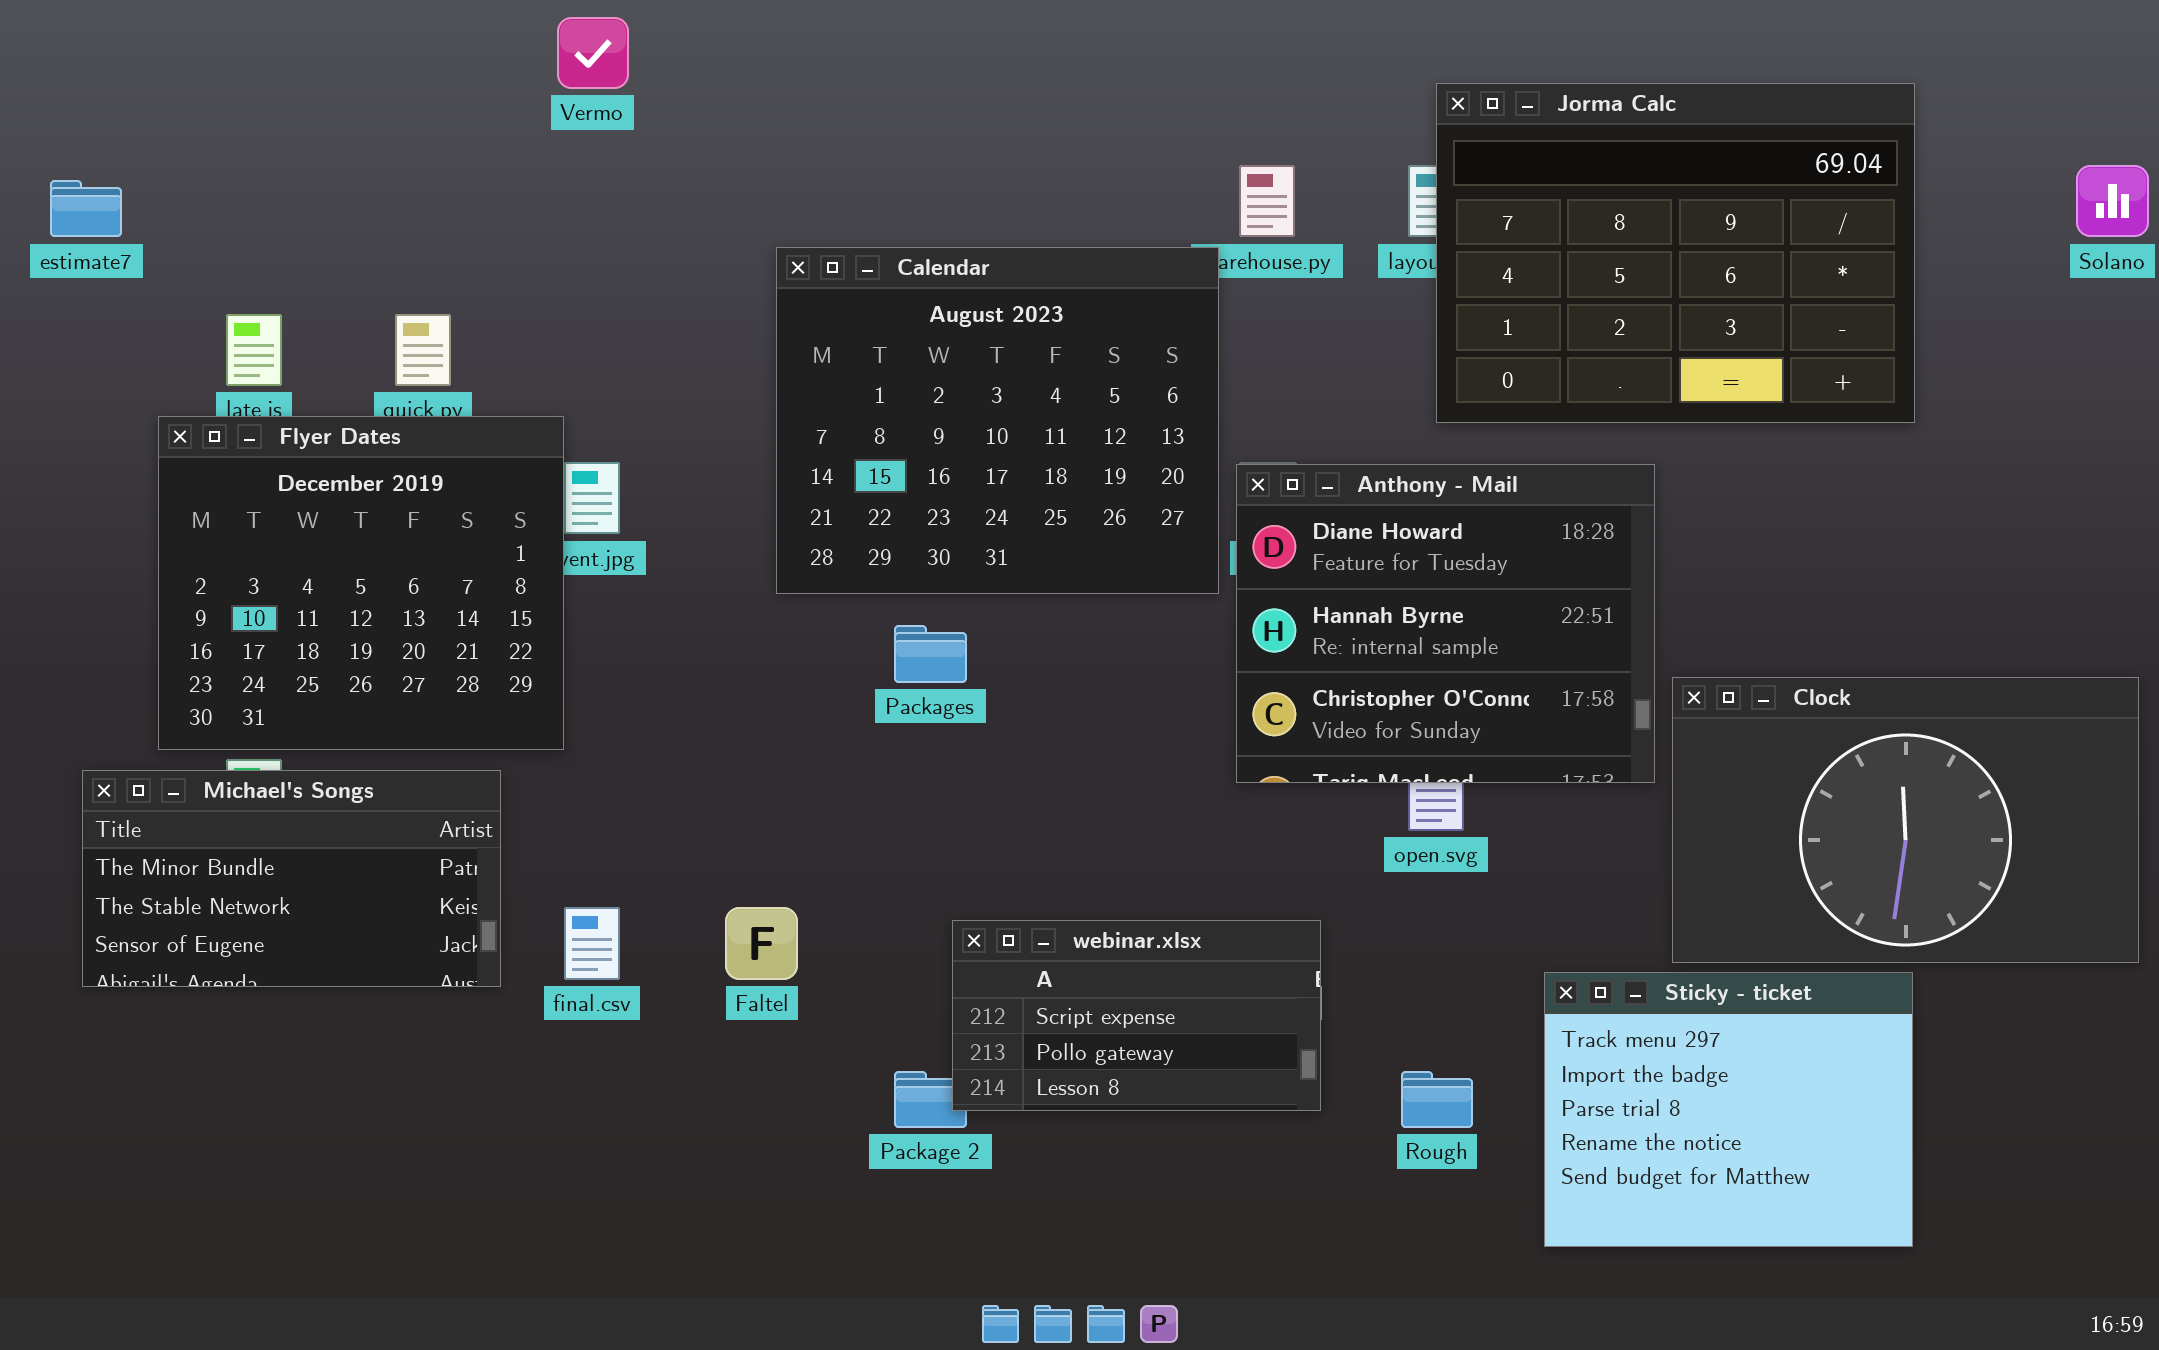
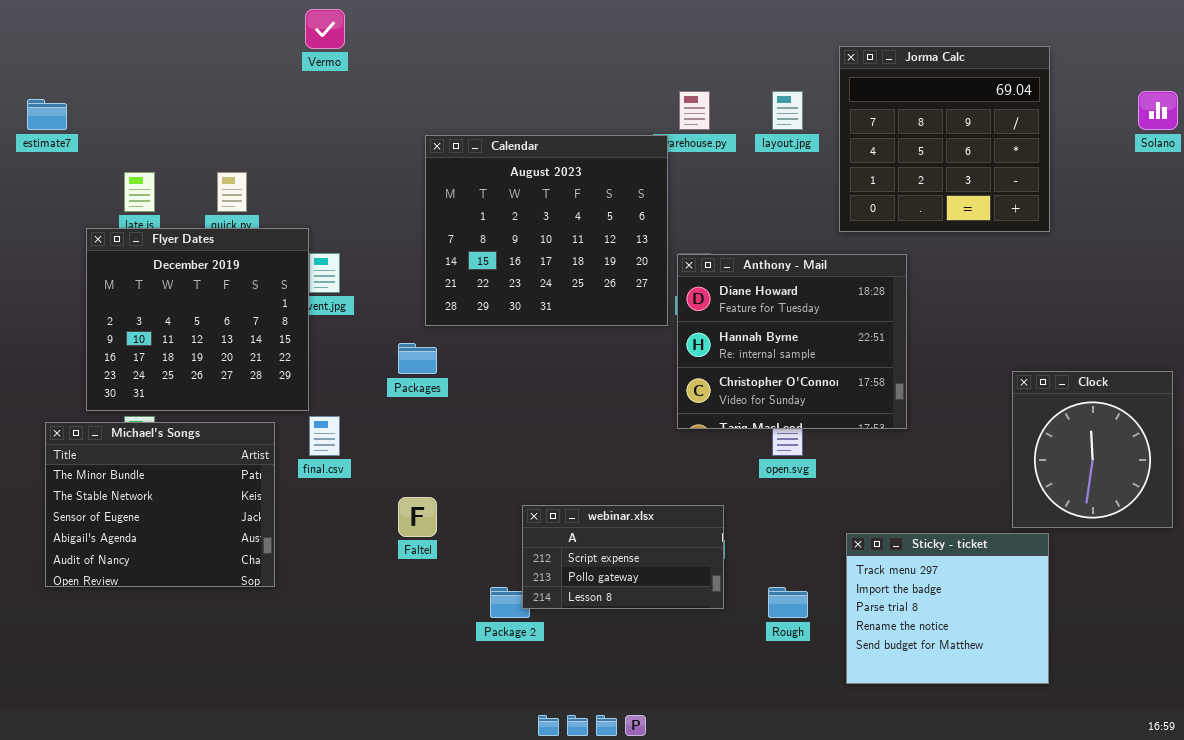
Jorma Calc: [1436,83,1915,423] -> [839,46,1050,232], resized
Packages: [894,625,967,683] -> [398,343,437,374], moved
Clock: [1672,677,2139,963] -> [1012,371,1173,528], resized
Michael's Songs: [82,770,501,987] -> [45,422,275,587], resized
final.csv: [564,907,620,980] -> [309,416,340,456], moved

